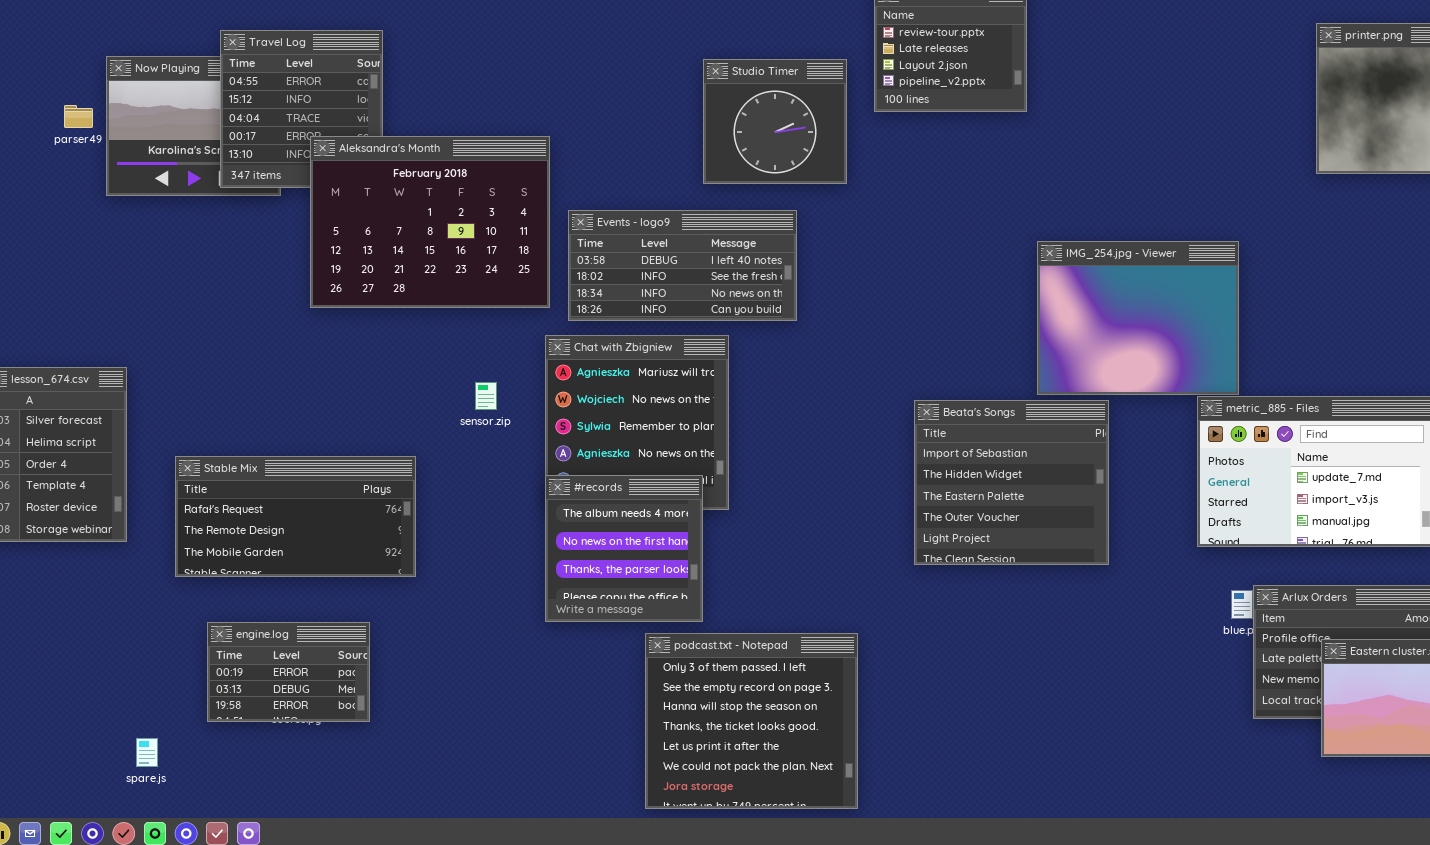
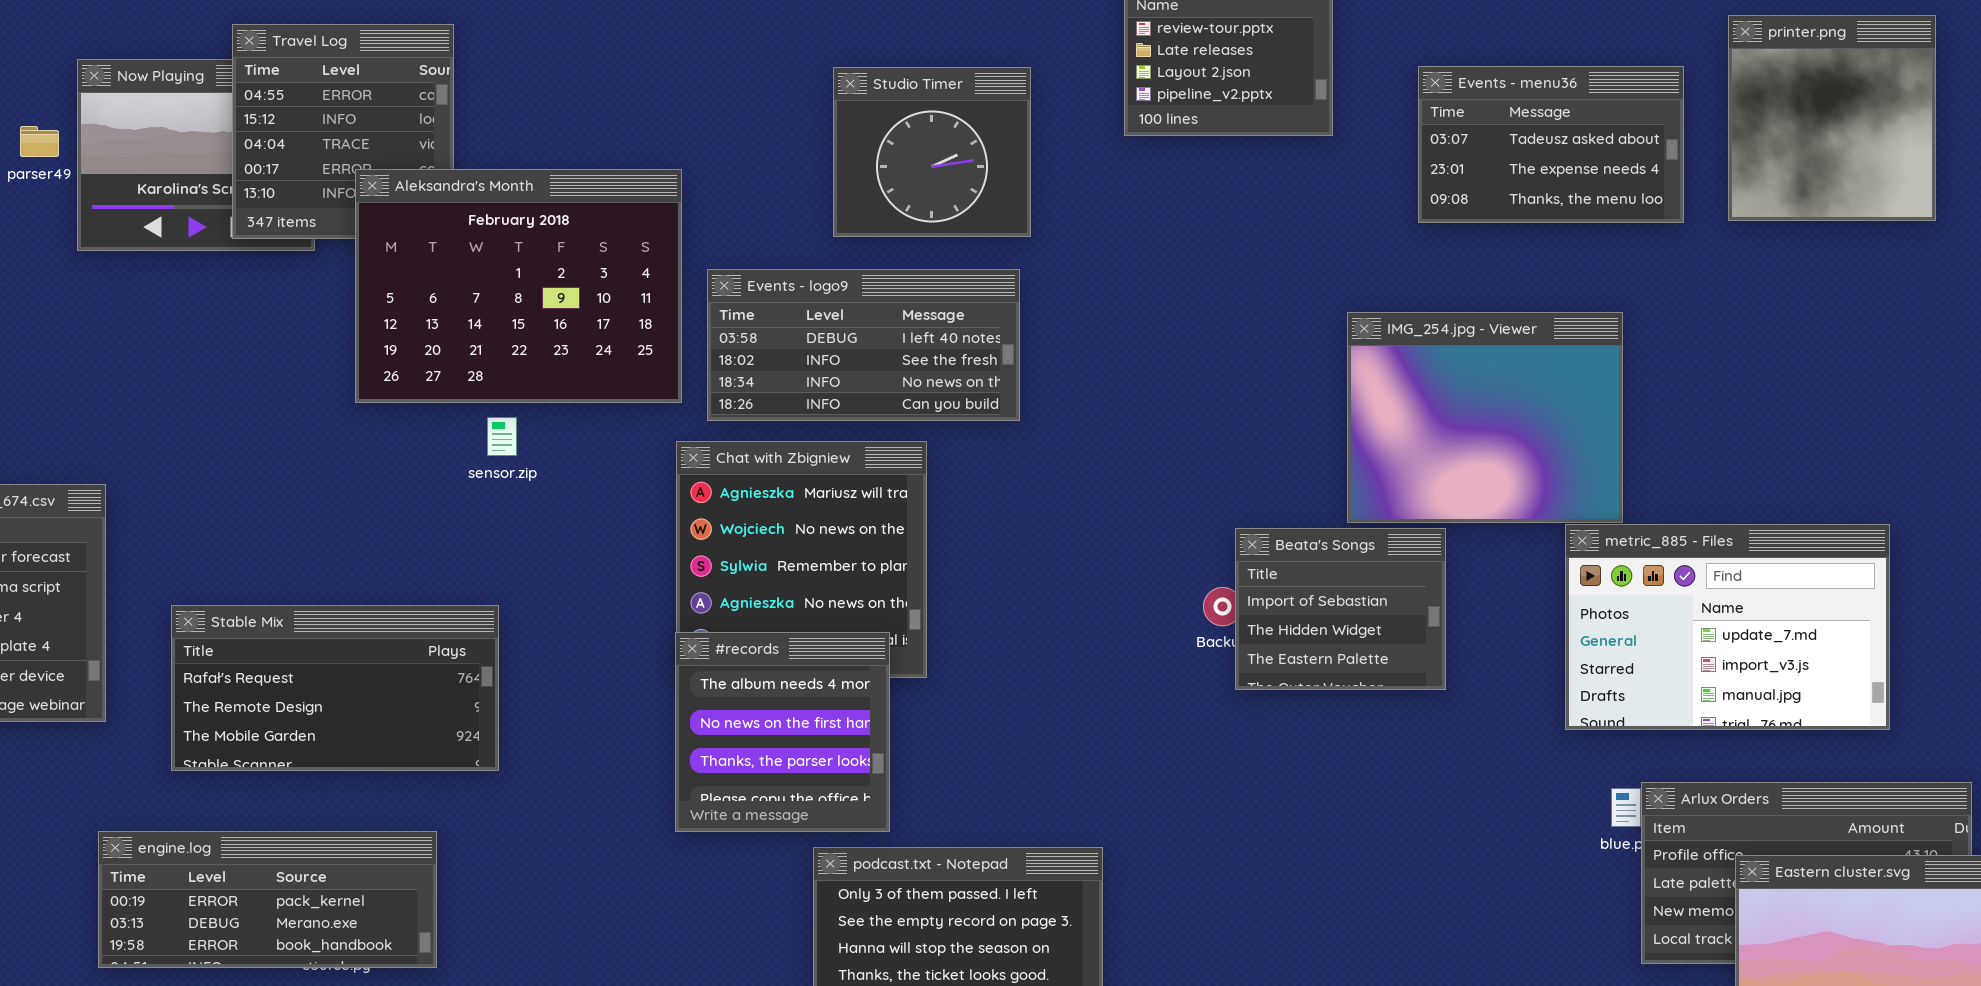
Studio Timer: [703,59,847,184] -> [833,67,1031,237], moved
Events - menu36: none -> [1418,66,1684,223], opened
sensor.zip: [475,382,497,410] -> [487,417,517,456], moved
Beata's Songs: [914,400,1109,565] -> [1235,528,1446,690], resized
engine.log: [207,622,370,722] -> [98,831,437,968], resized

